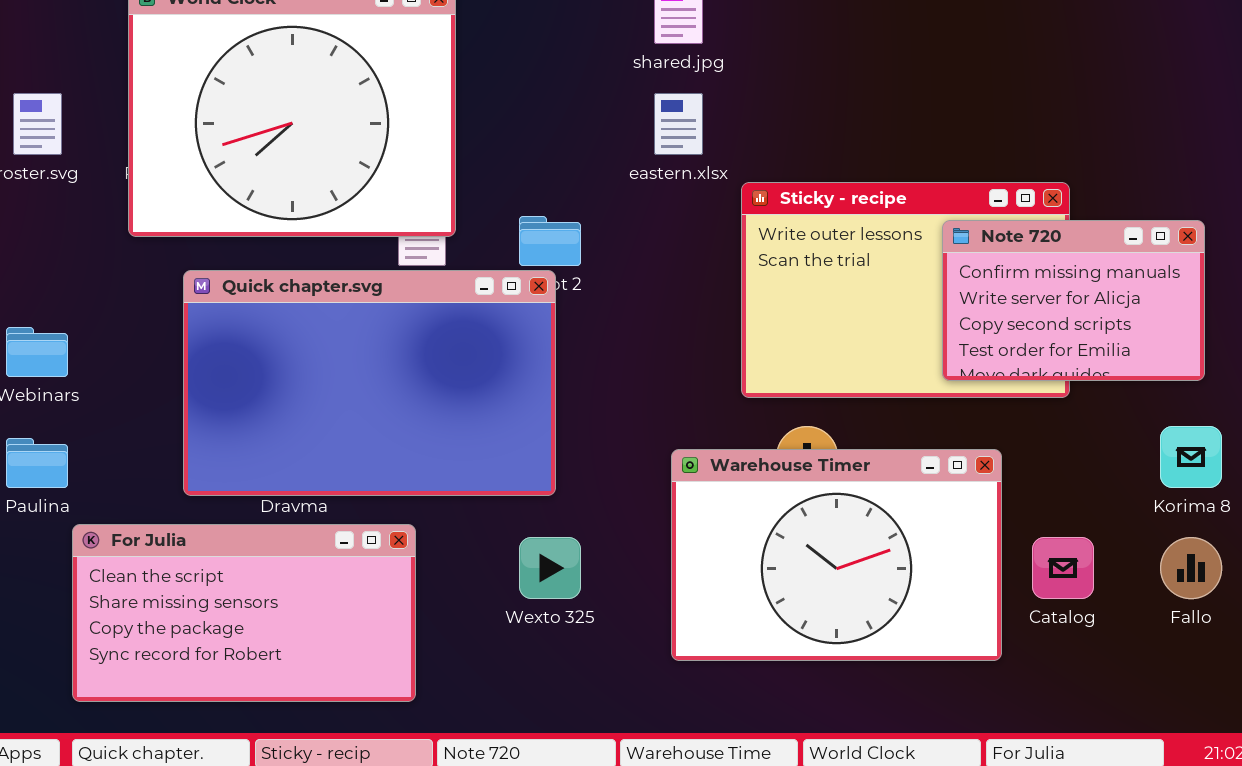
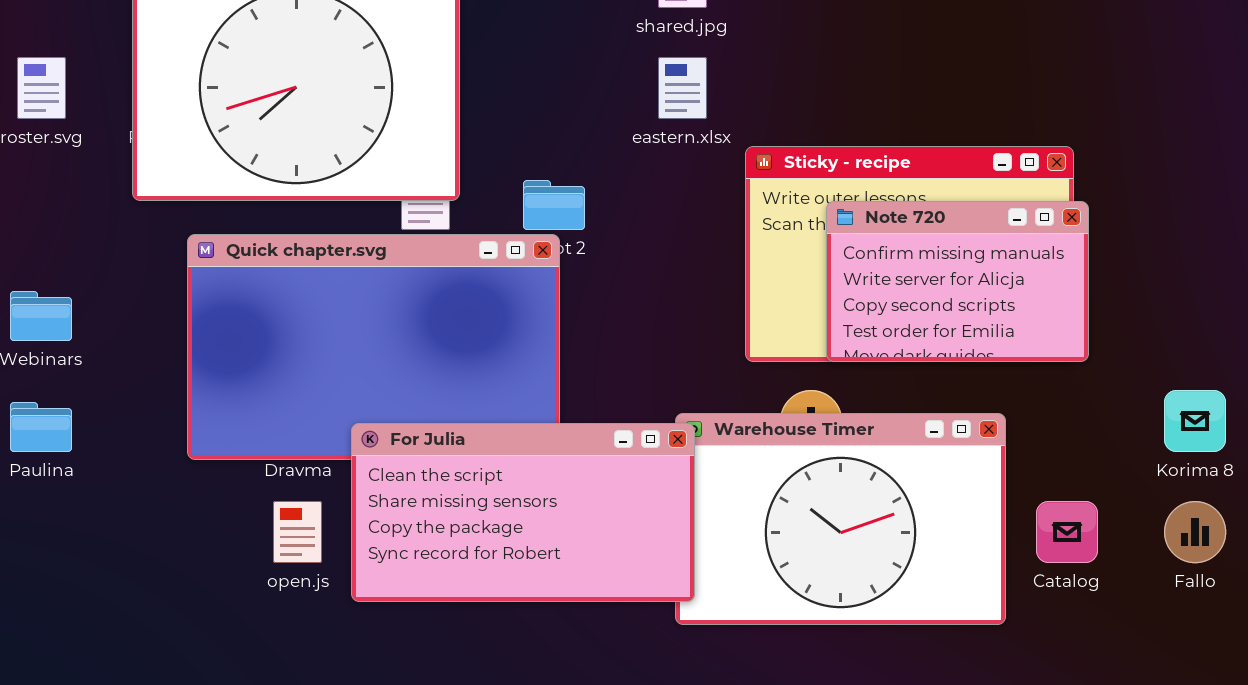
Note 720: [942,220,1205,381] -> [826,201,1089,362], moved
For Julia: [72,524,416,702] -> [351,423,695,602], moved

